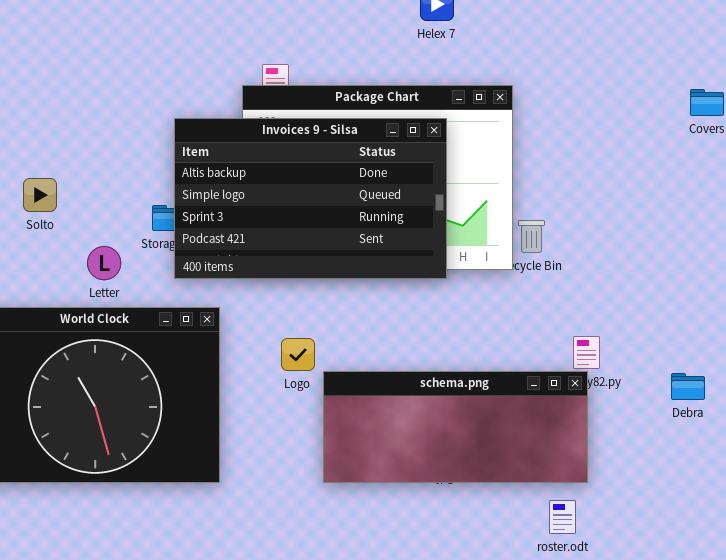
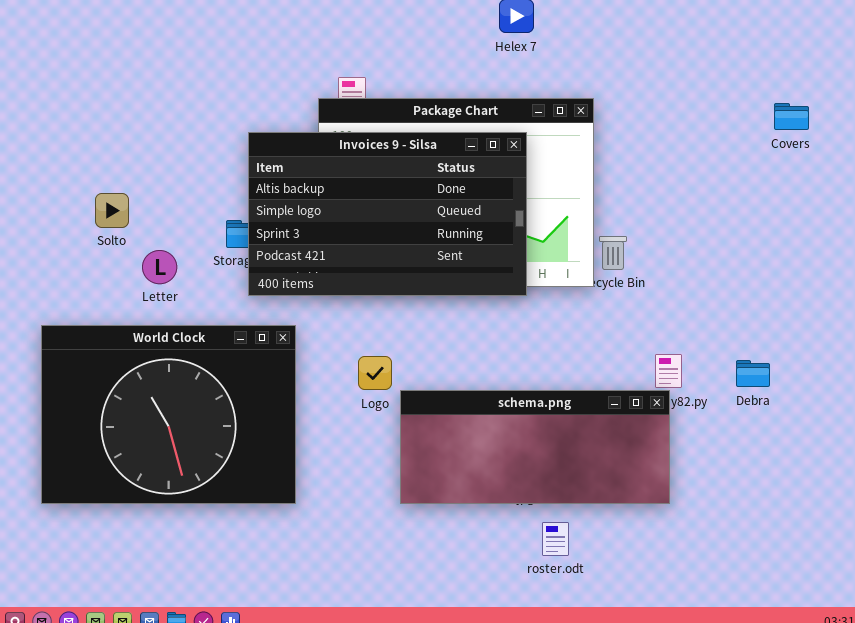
Letter: [87,246,121,280] -> [142,250,177,284], moved
Debra: [671,373,705,400] -> [736,360,770,387], moved
roster.odt: [549,500,576,534] -> [542,522,569,556], moved

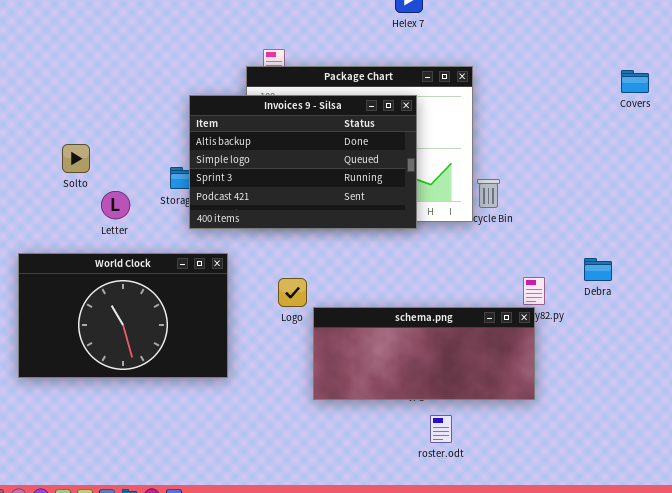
World Clock: [41,325,296,504] -> [18,253,228,378], resized
Debra: [736,360,770,387] -> [584,258,612,281], moved

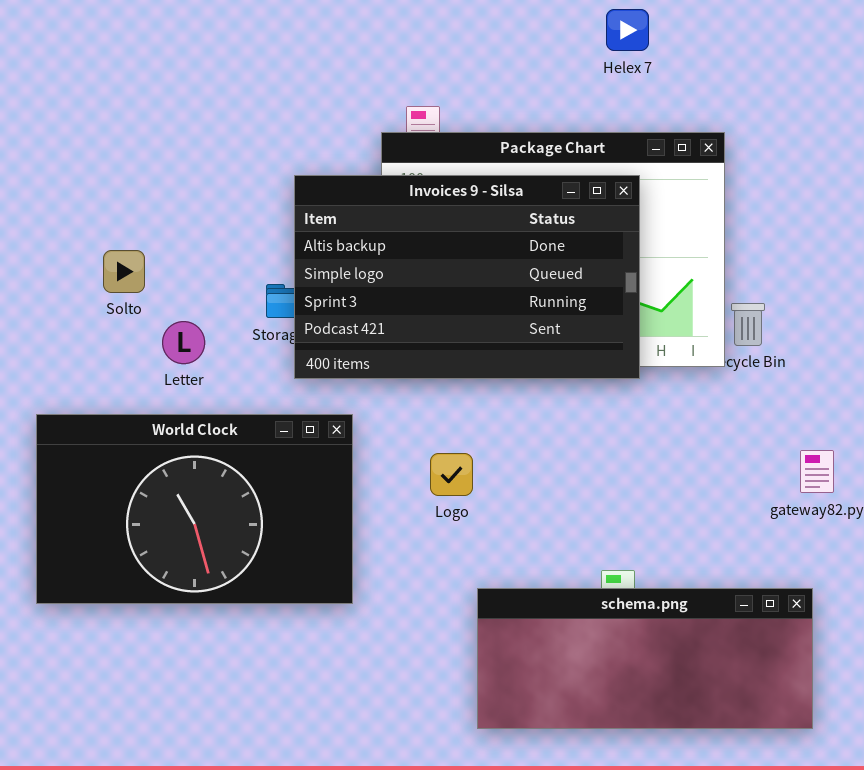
schema.png: [313,307,535,400] -> [477,588,813,729], moved

